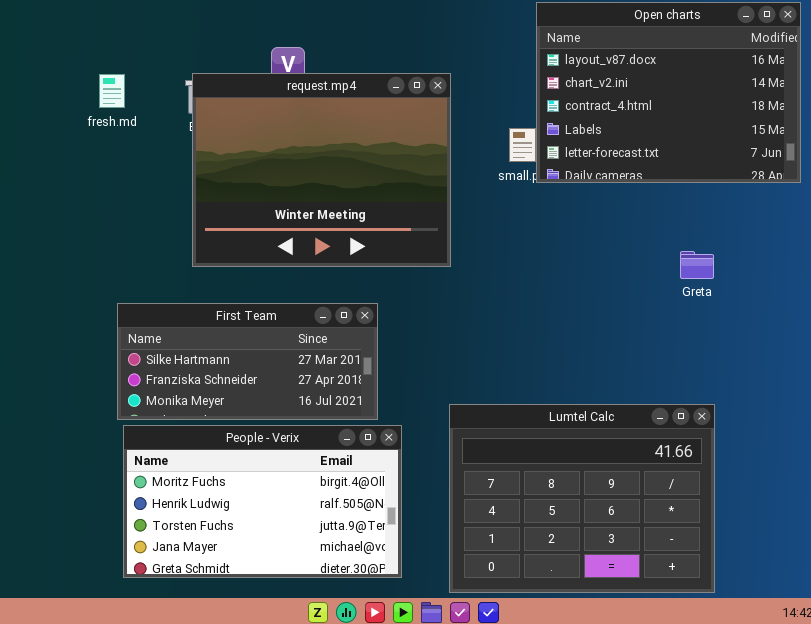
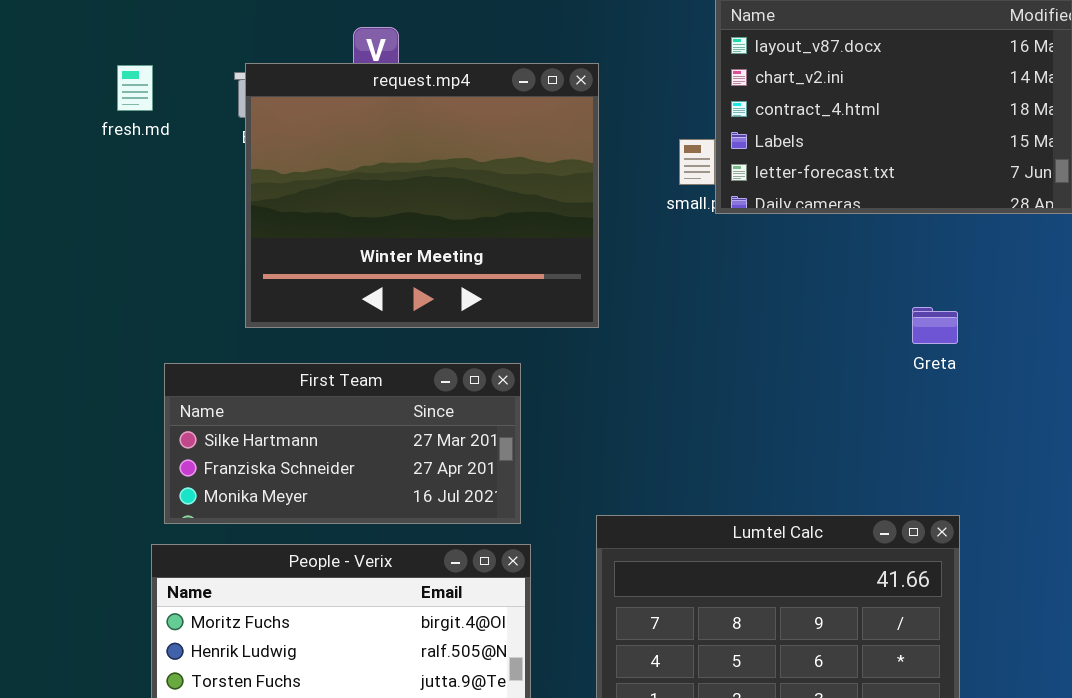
First Team: [117,303,378,420] -> [164,363,521,524], moved

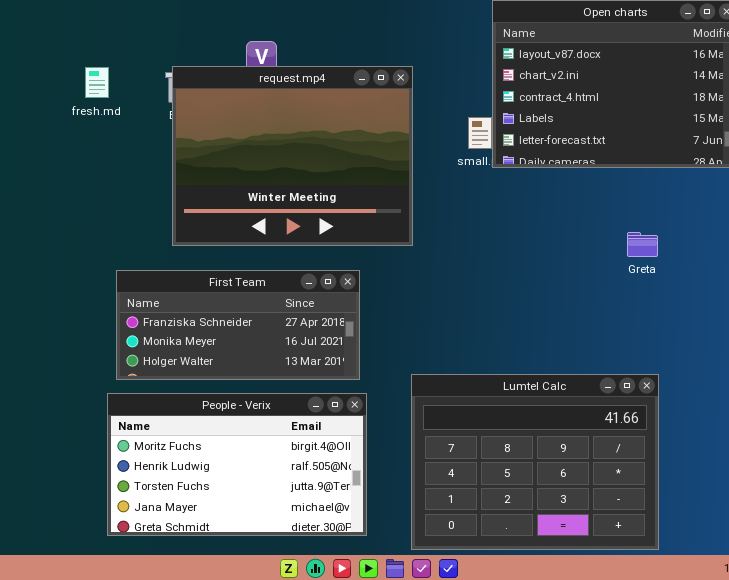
First Team: [164,363,521,524] -> [116,270,360,380], scrolled down 1 row

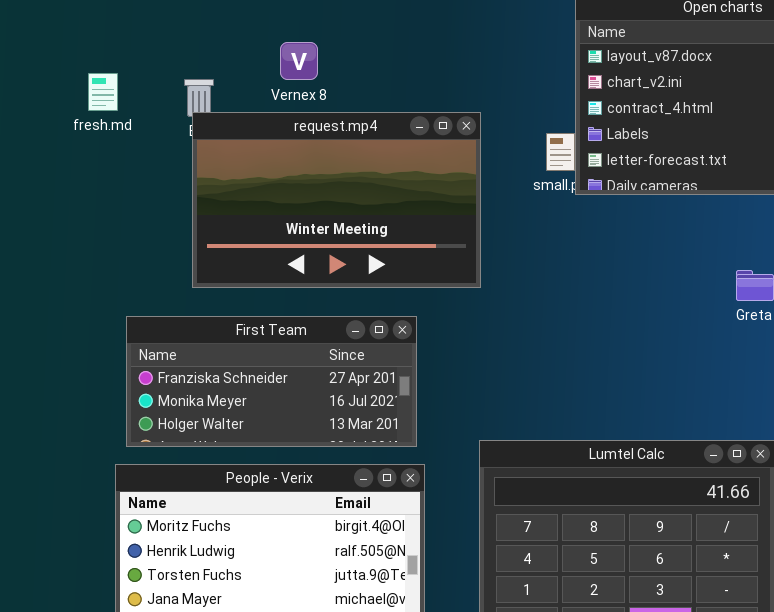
request.mp4: [172,66,413,246] -> [192,112,481,288], resized

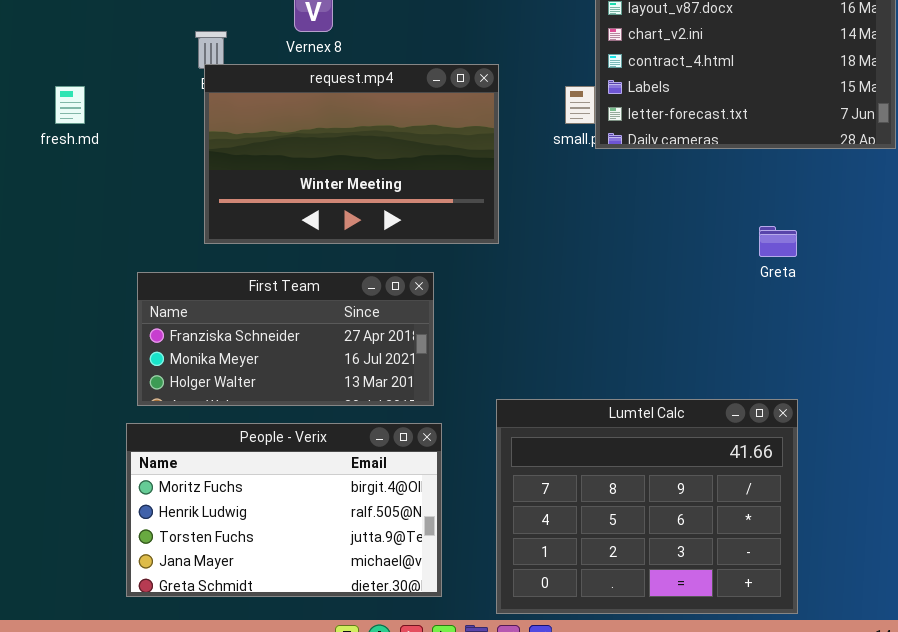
fresh.md: [88,73,118,111] -> [55,86,85,124], moved

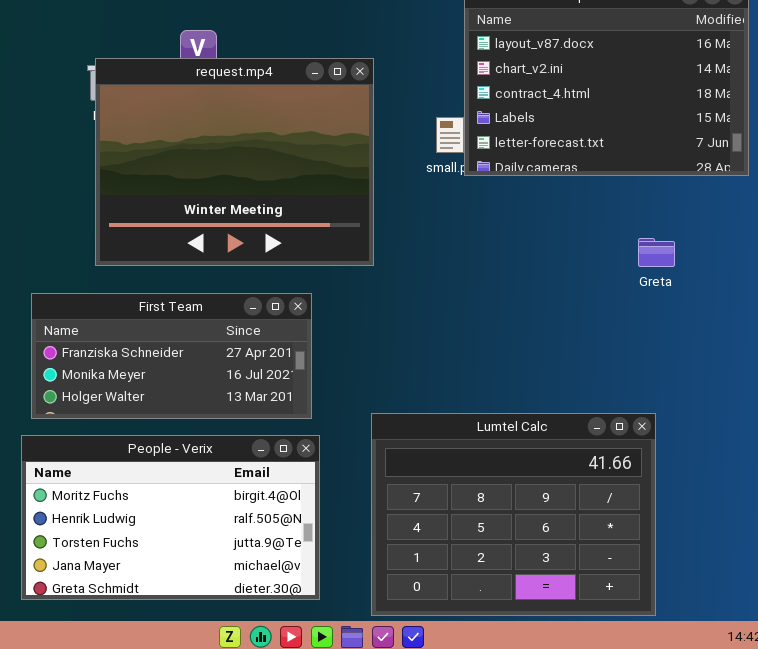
request.mp4: [204,64,499,244] -> [95,58,374,266], resized
Greta: [759,226,797,257] -> [638,238,675,267], moved

